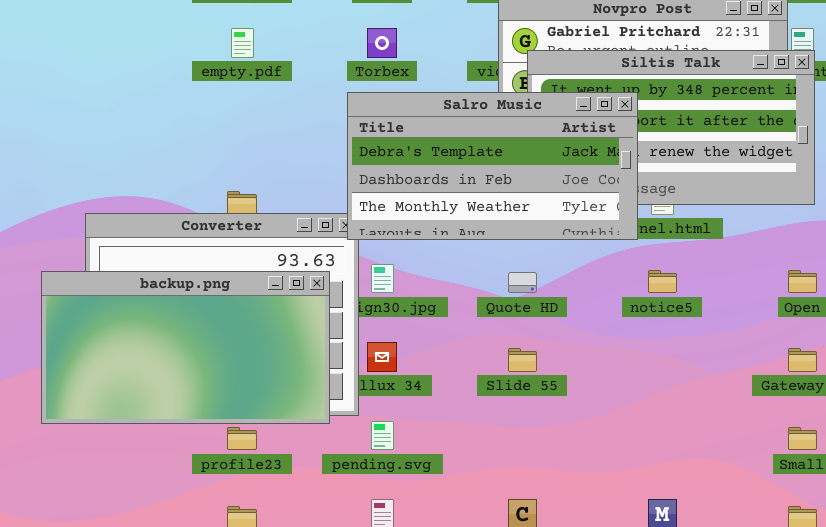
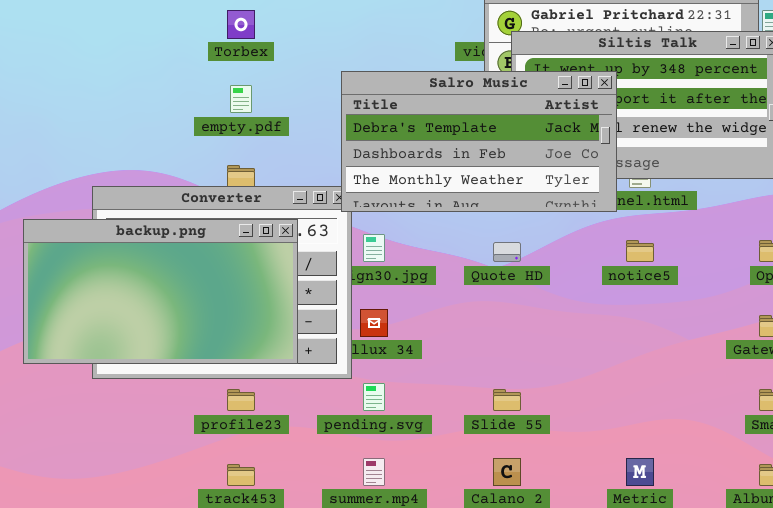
empty.pdf: [231,28,254,58] -> [230,85,252,113], moved
Torbex: [367,28,397,58] -> [227,10,255,39], moved
backup.png: [41,271,330,424] -> [23,219,298,364], moved
Slide 55: [508,348,537,372] -> [493,389,521,411], moved

